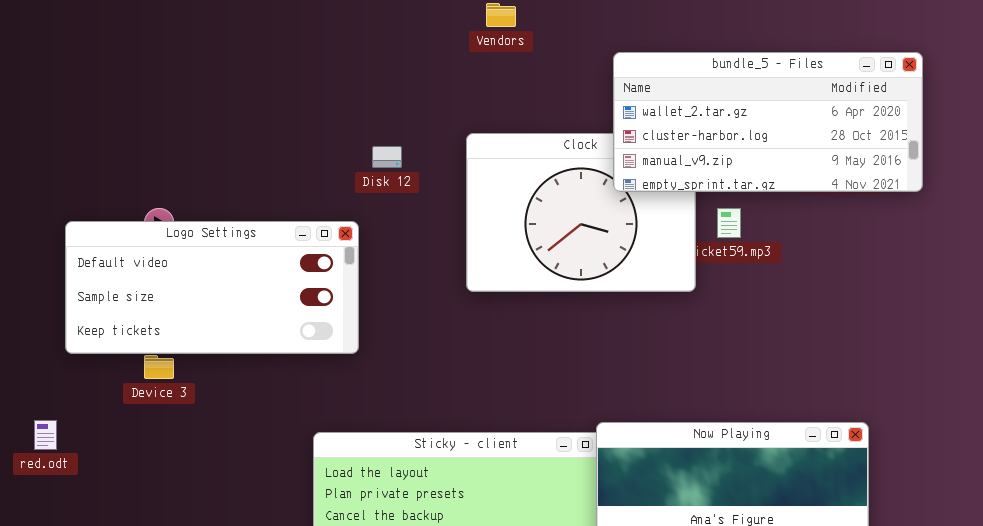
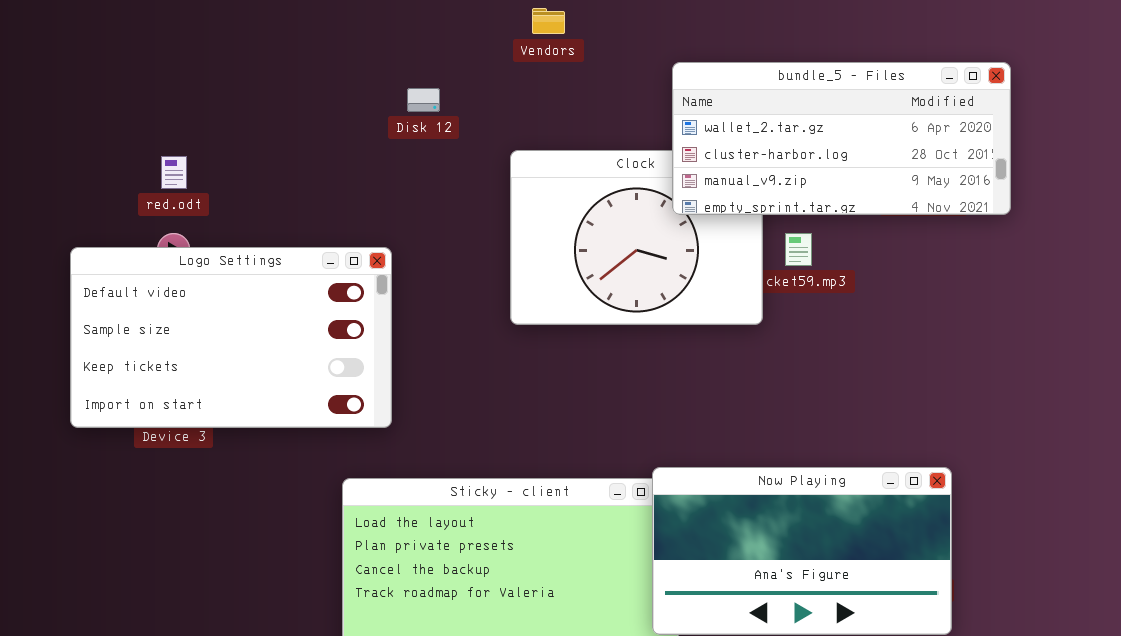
Disk 12: [372,146,402,168] -> [407,88,440,112], moved
Logo Settings: [65,221,359,354] -> [70,247,392,428], resized
red.odt: [34,420,57,450] -> [161,156,187,189], moved

